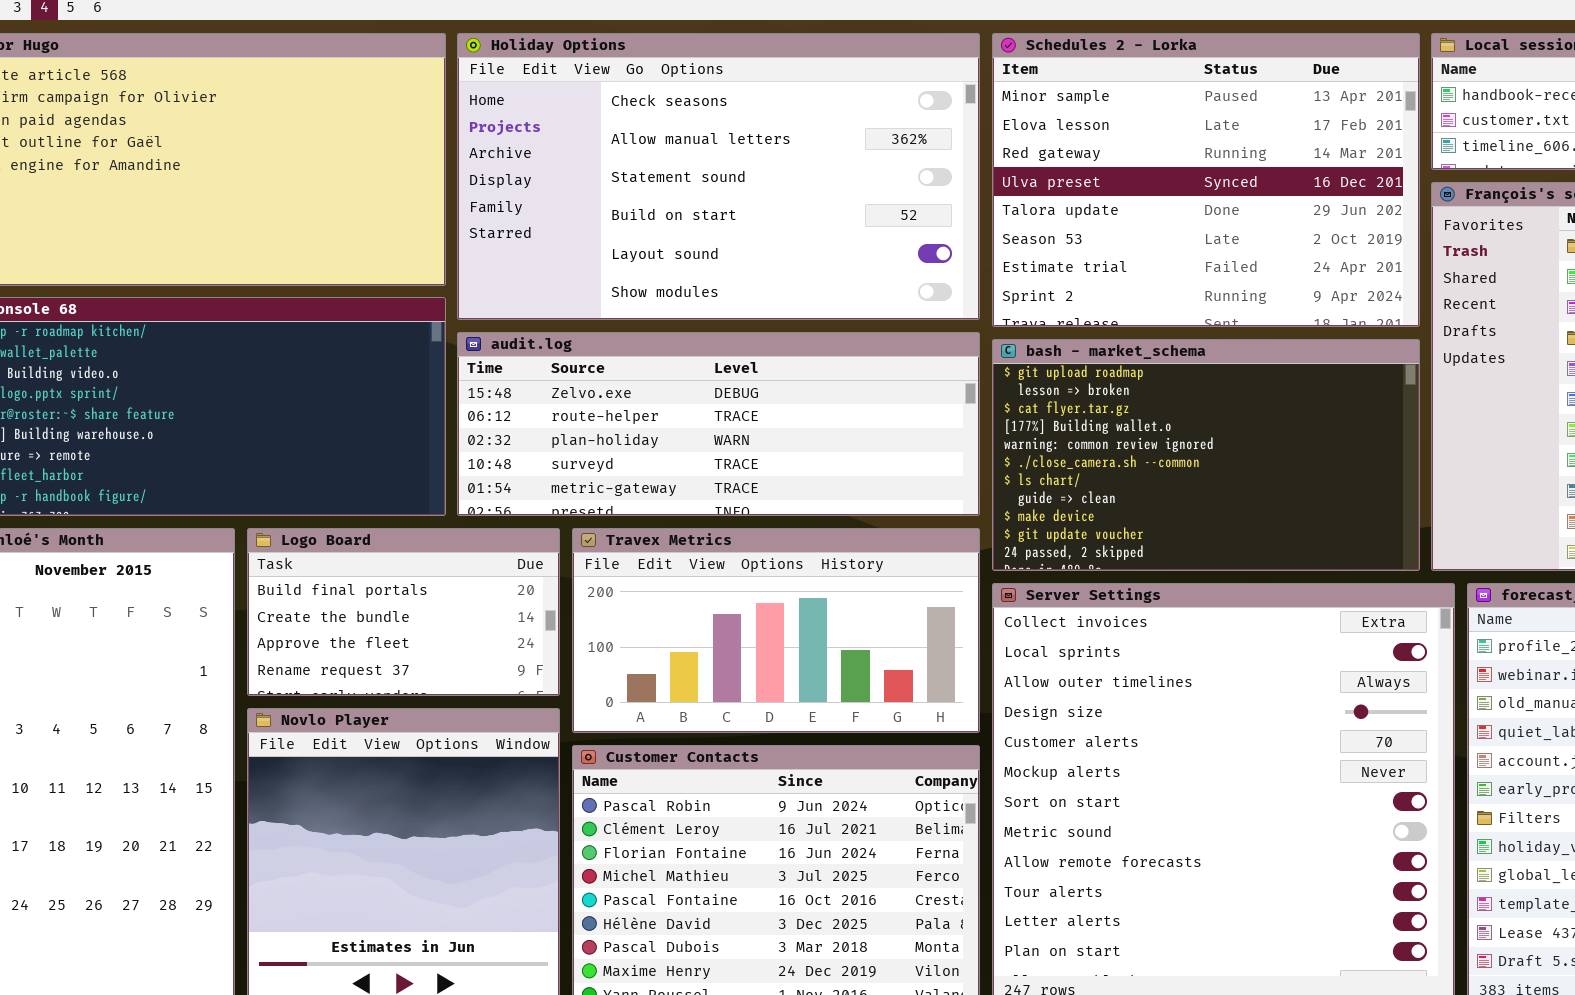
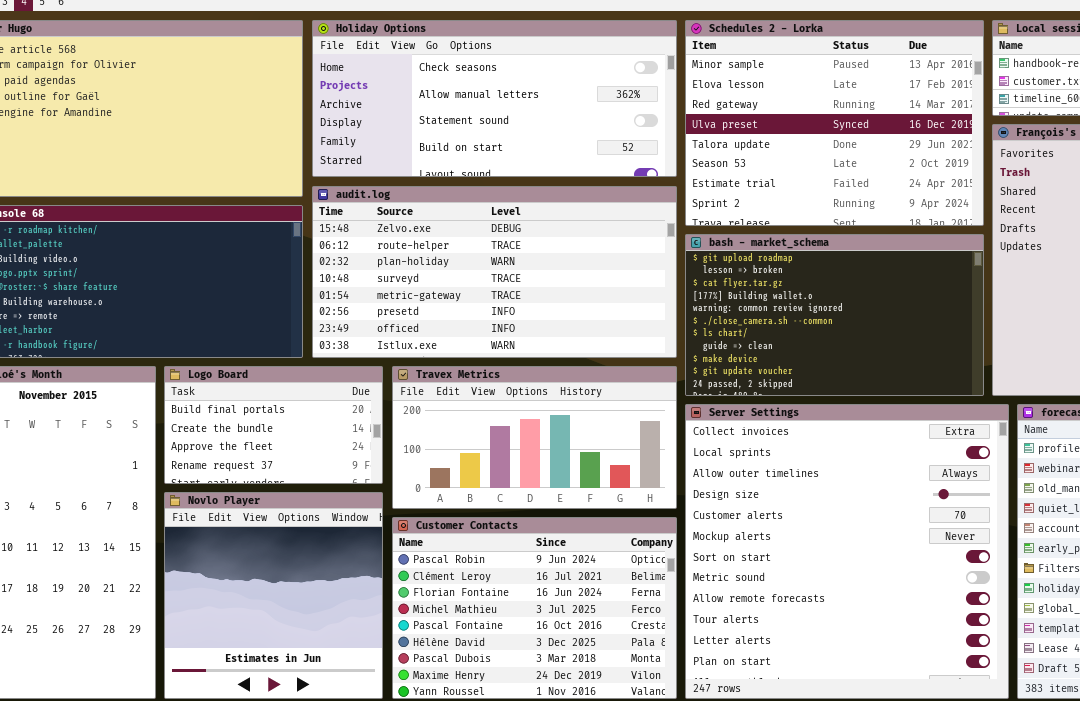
Holiday Options: [457,33,980,320] -> [312,20,677,177], resized
audit.log: [457,332,980,516] -> [312,186,677,358], resized

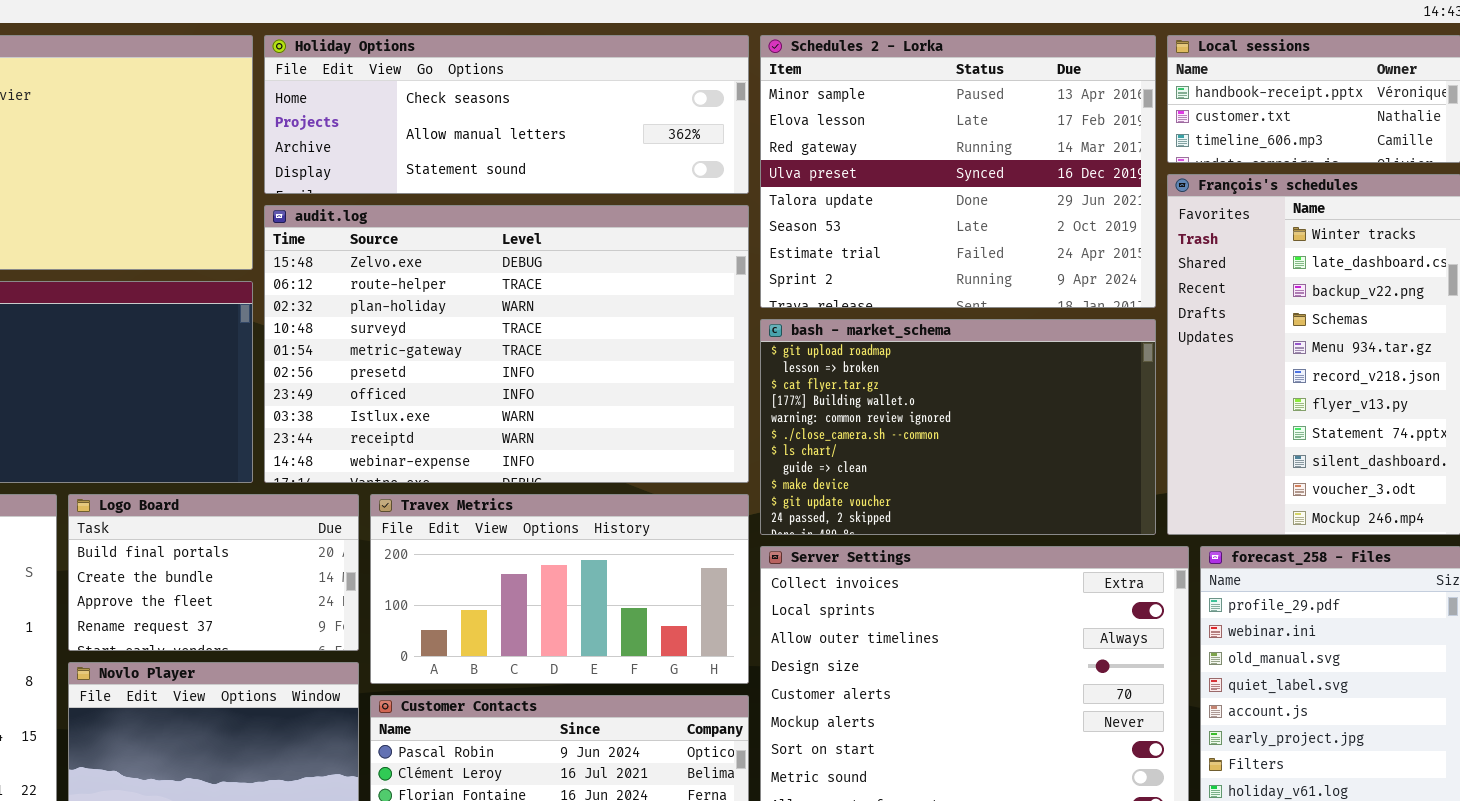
Holiday Options: [312,20,677,177] -> [264,35,749,194], resized
audit.log: [312,186,677,358] -> [264,205,749,483], resized

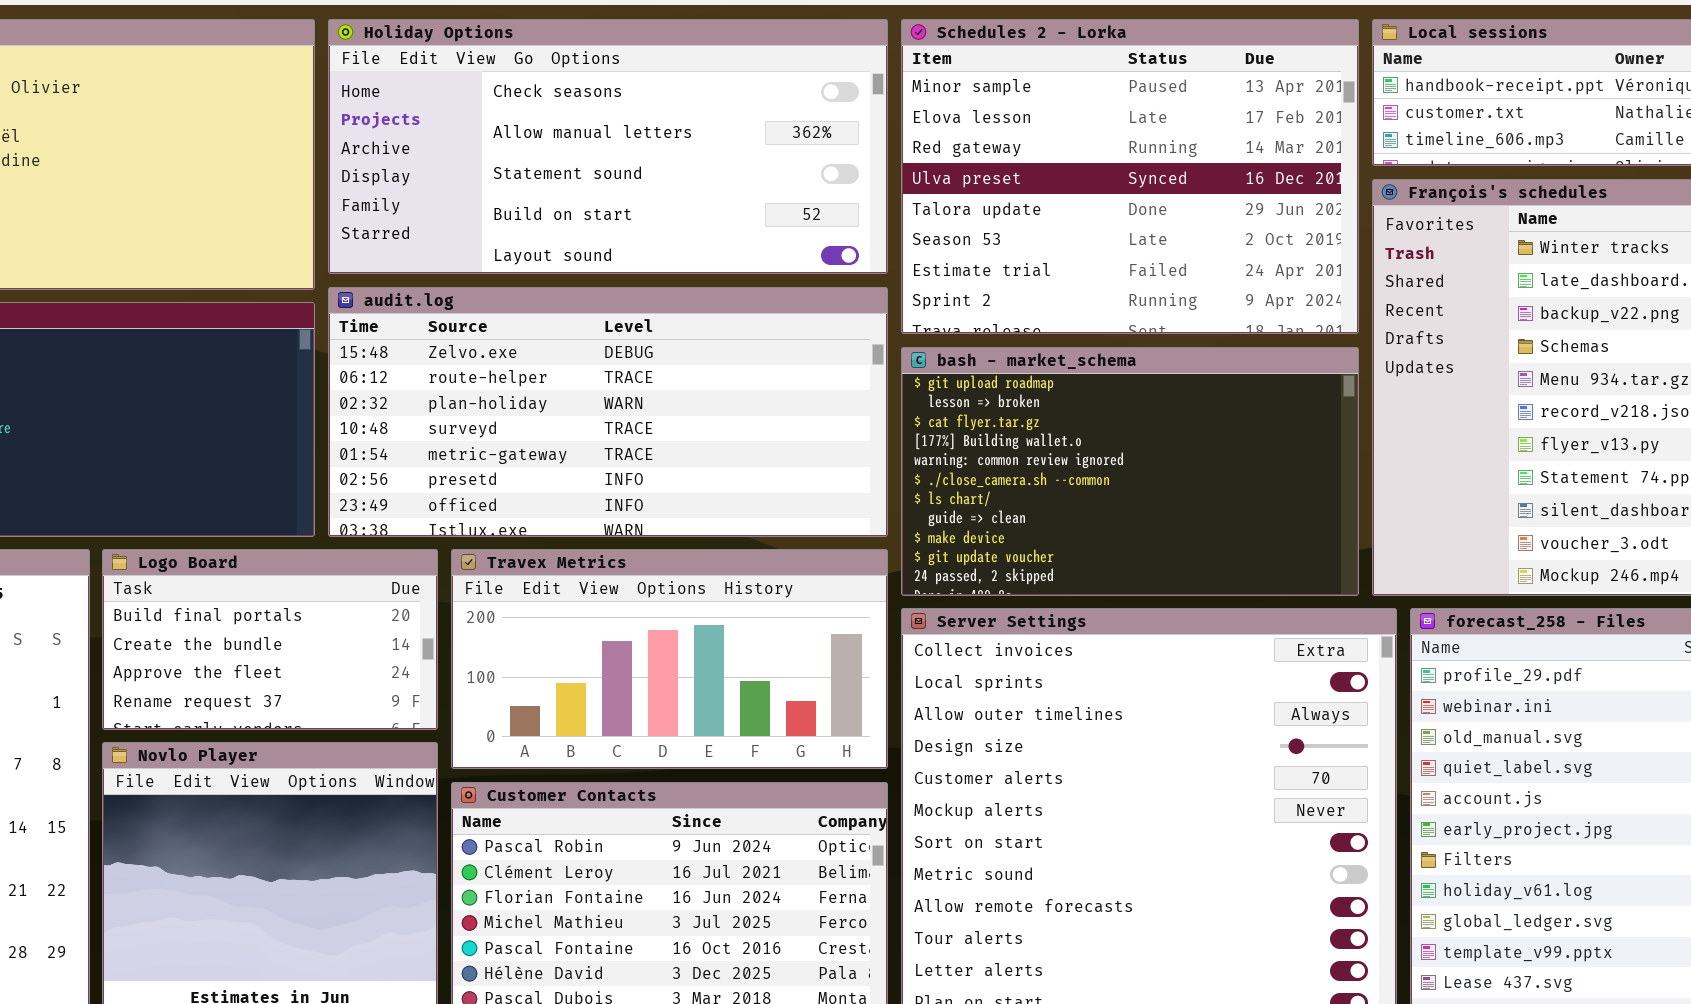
Holiday Options: [264,35,749,194] -> [328,19,888,274], resized
audit.log: [264,205,749,483] -> [328,287,888,537], resized

